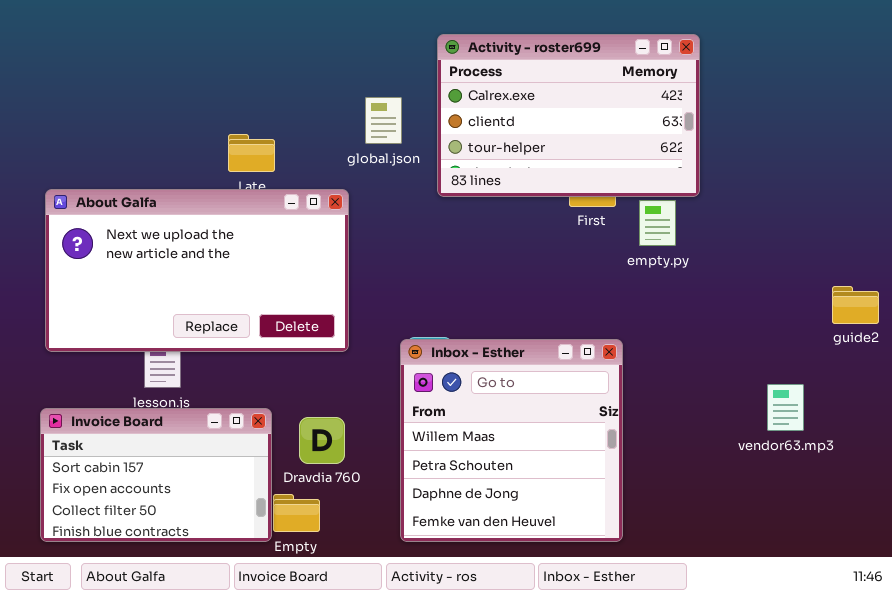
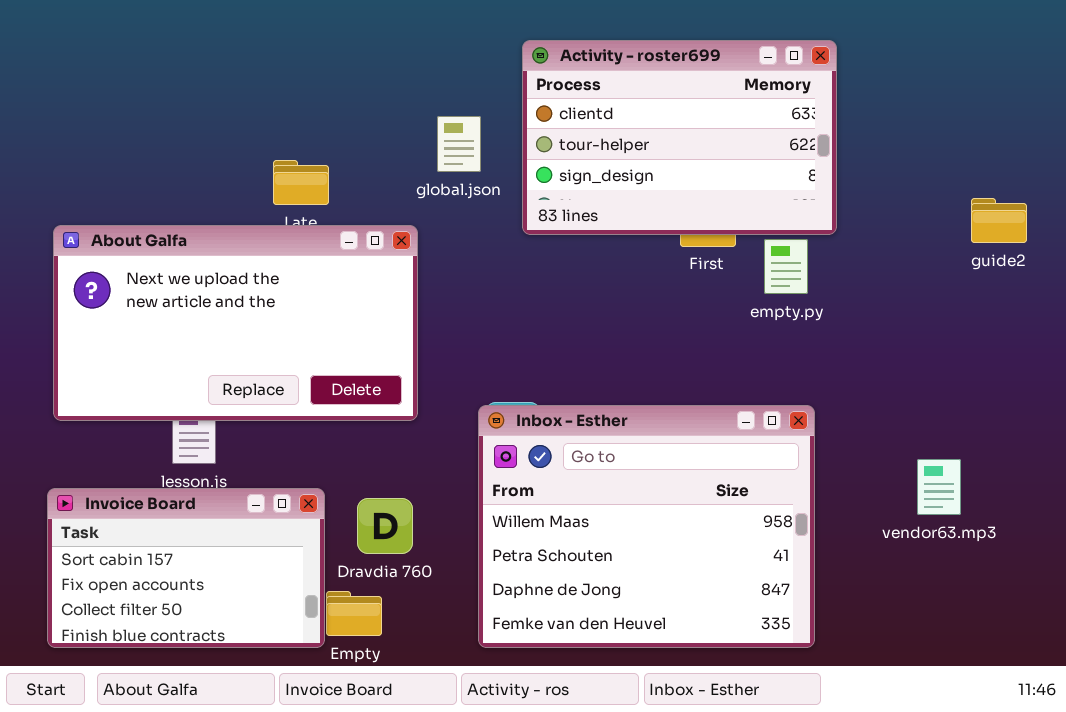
Activity - roster699: [437,34,700,197] -> [522,40,837,235], scrolled down 1 row
guide2: [832,286,879,324] -> [971,198,1027,243], moved
Inbox - Esther: [400,339,623,542] -> [478,405,815,648], resized

